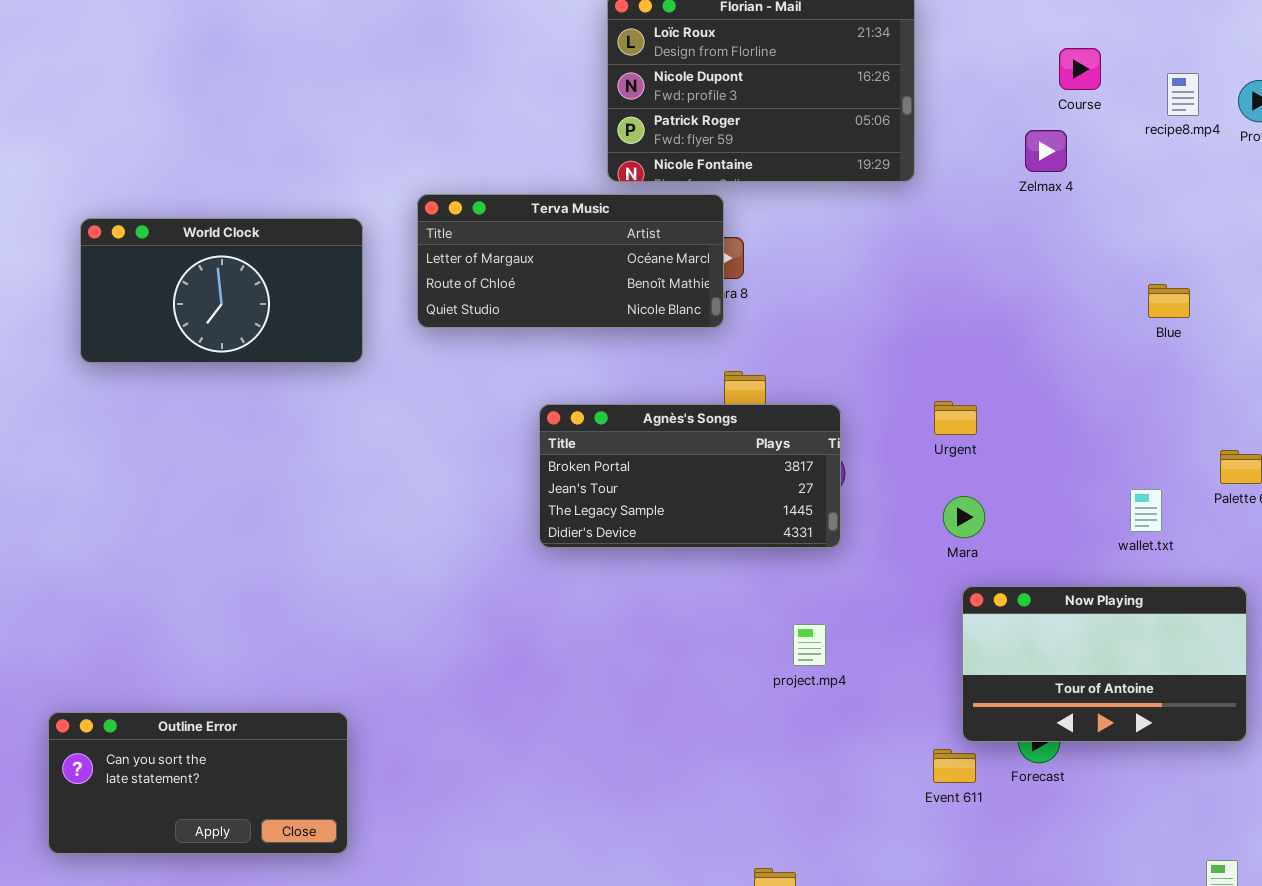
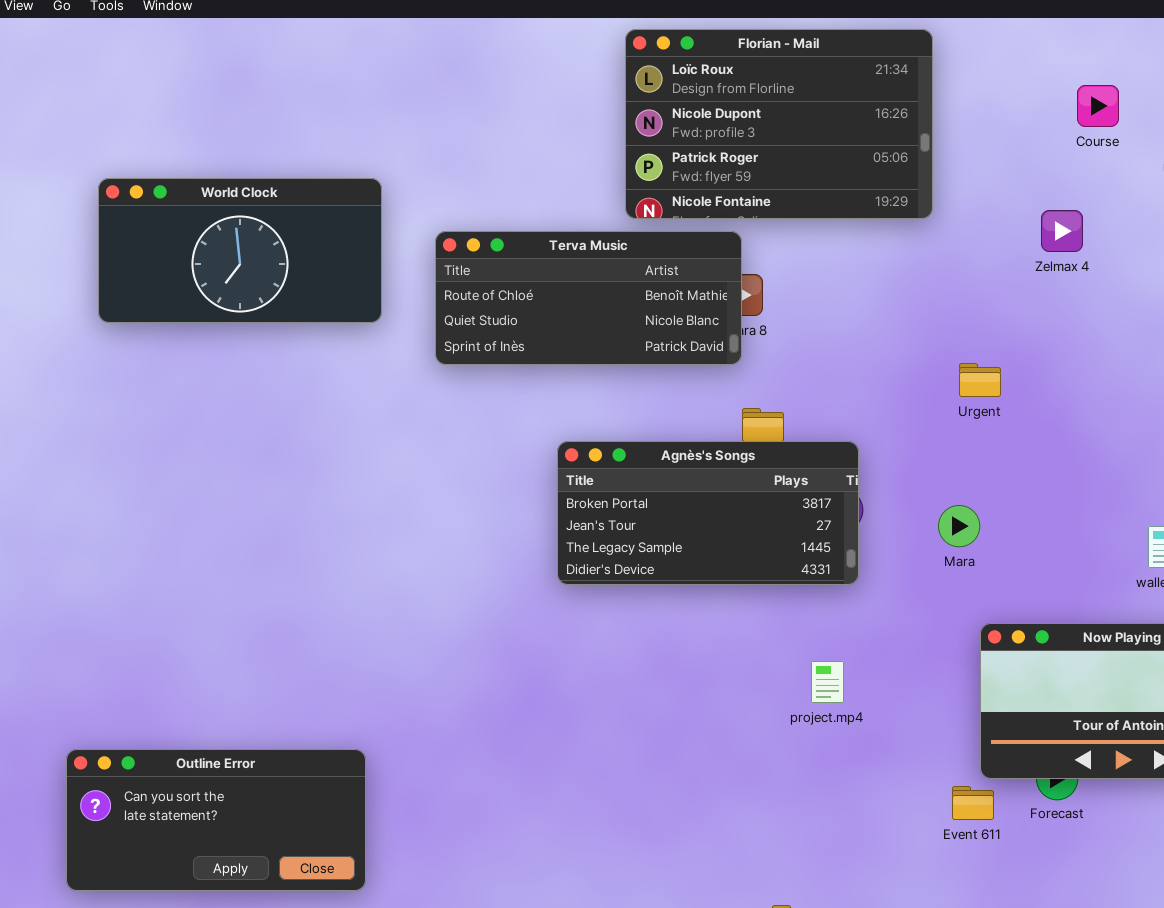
Zelmax 4: [1025,130,1067,172] -> [1041,210,1083,252], moved
Terva Music: [417,194,724,328] -> [435,231,742,365], scrolled down 1 row
World Clock: [80,218,363,363] -> [98,178,382,323], moved
Urgent: [934,401,977,435] -> [959,363,1001,397], moved
Mara: [943,496,985,538] -> [938,505,980,547], moved

